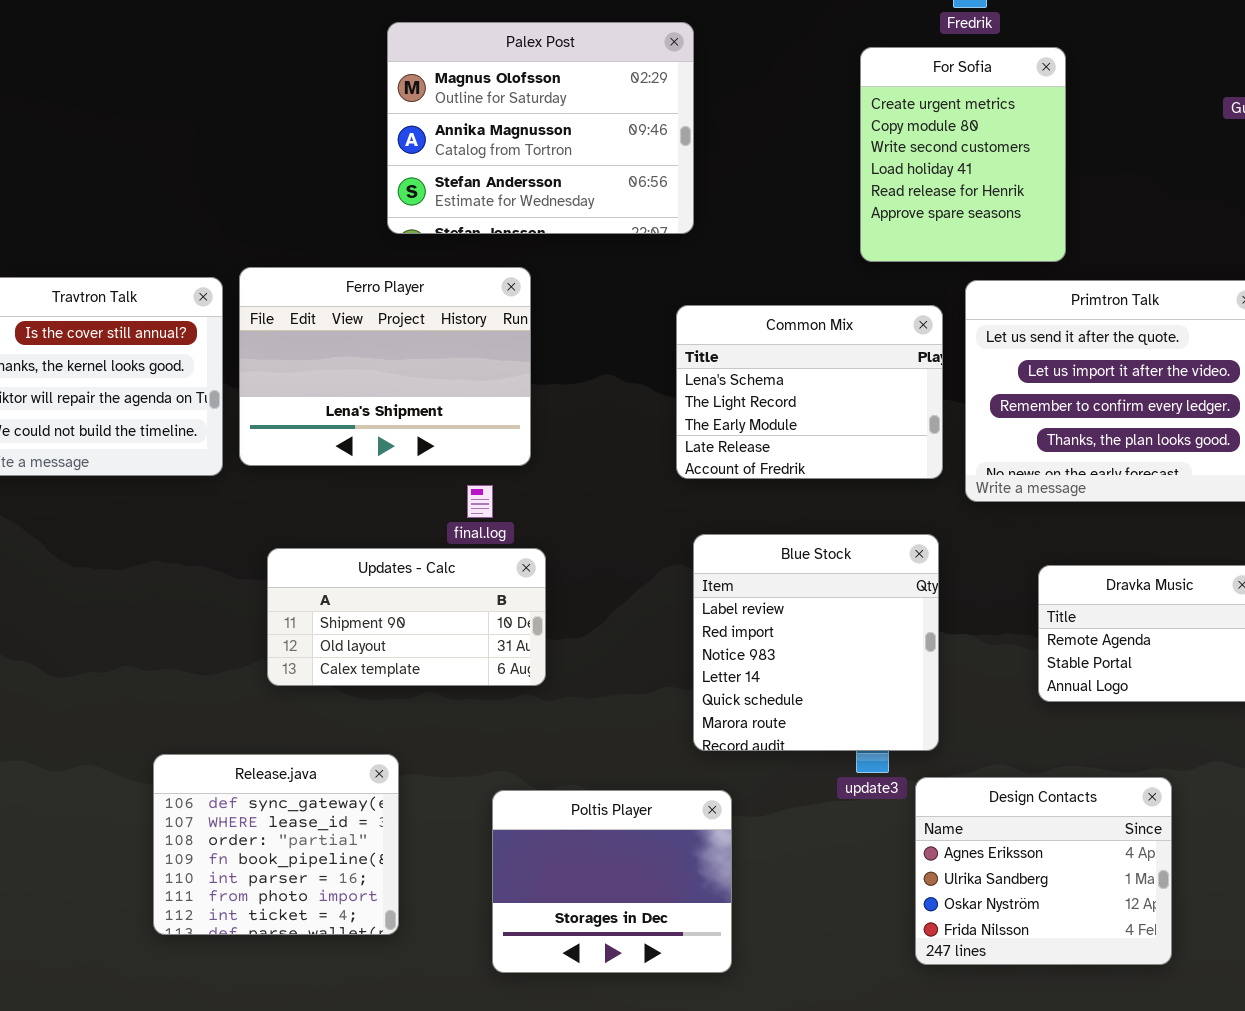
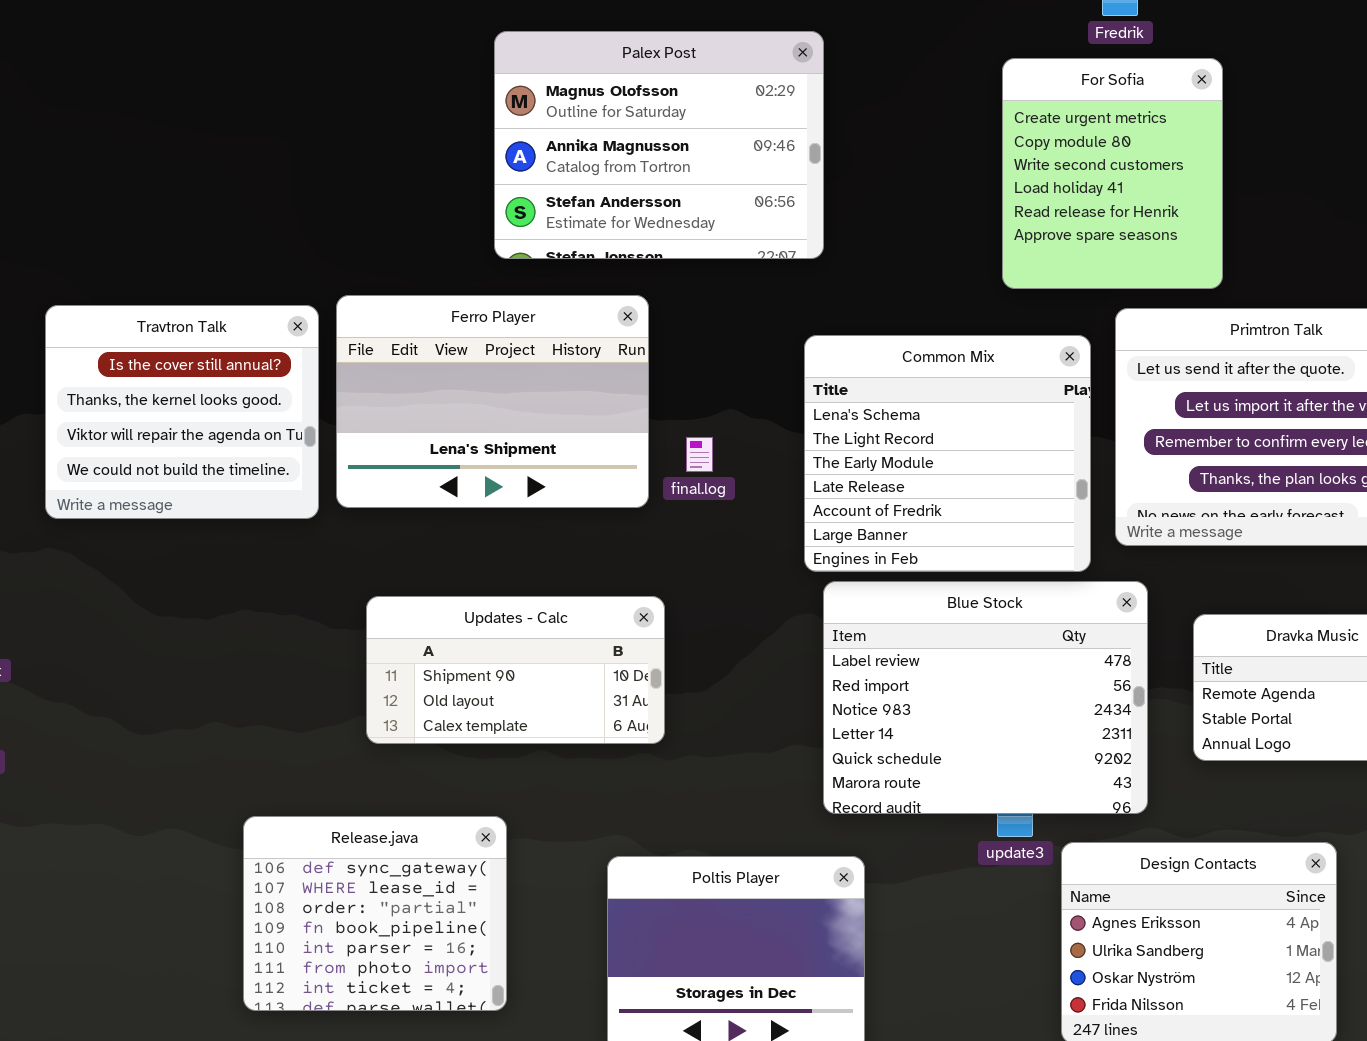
Common Mix: [676,305,943,479] -> [804,335,1091,572], resized
final.log: [467,485,493,518] -> [686,437,713,472], moved
Blue Stock: [693,534,939,751] -> [823,581,1148,814], resized

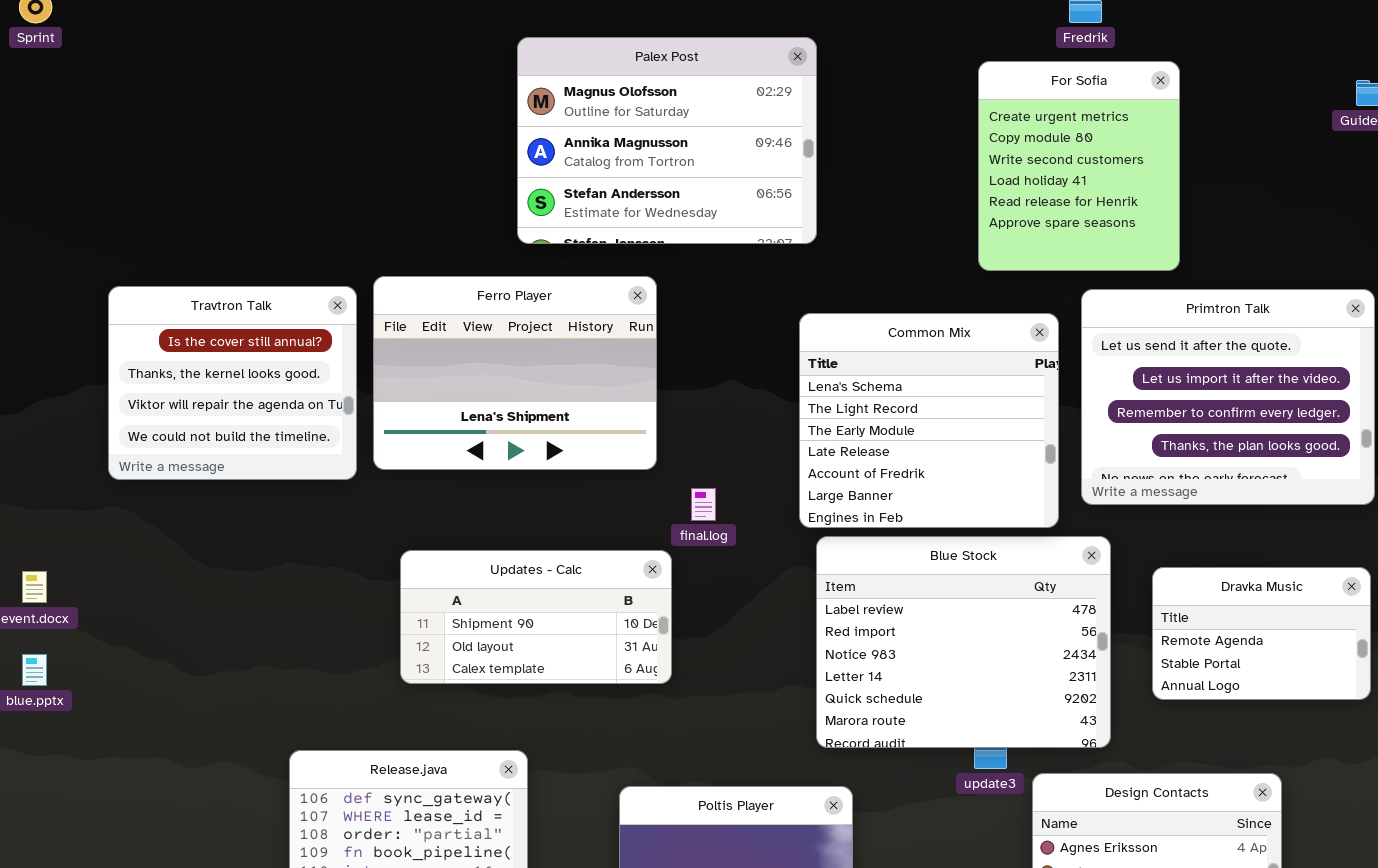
final.log: [686,437,713,472] -> [691,488,716,521], moved

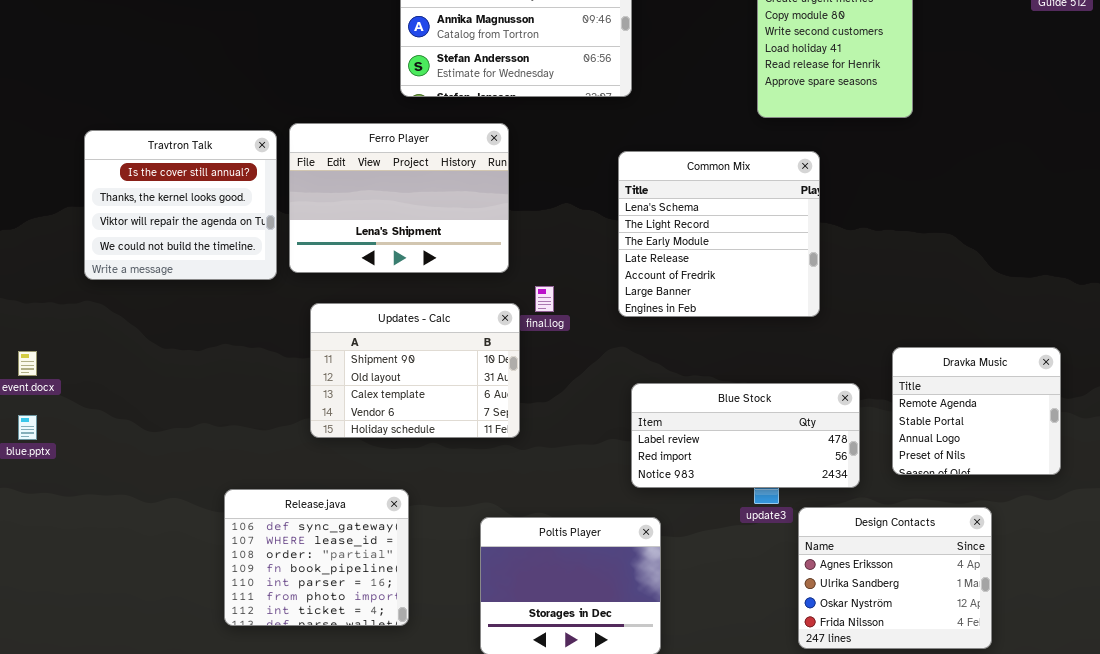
Primtron Talk: [1081,289,1375,505] -> none, closed
Blue Stock: [816,536,1111,748] -> [631,383,860,488], resized
Updates - Calc: [400,550,672,684] -> [310,303,520,438], resized
Dravka Music: [1152,567,1371,700] -> [892,347,1061,475], resized

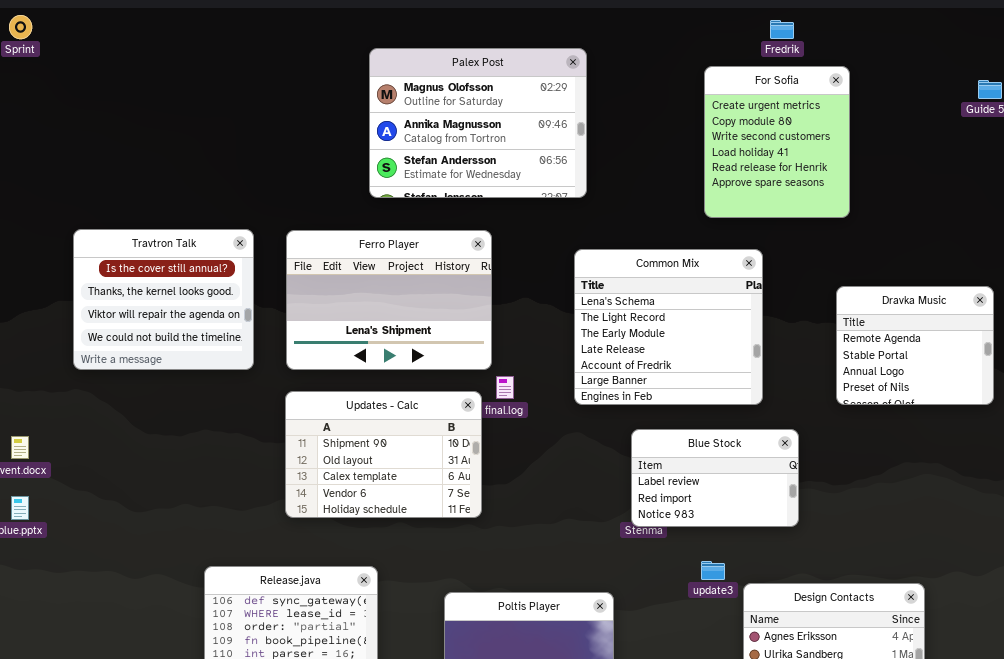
Ferro Player: [289,123,509,273] -> [286,230,492,370], moved
Dravka Music: [892,347,1061,475] -> [836,286,994,405], moved
Blue Stock: [631,383,860,488] -> [631,429,799,527], moved, resized

